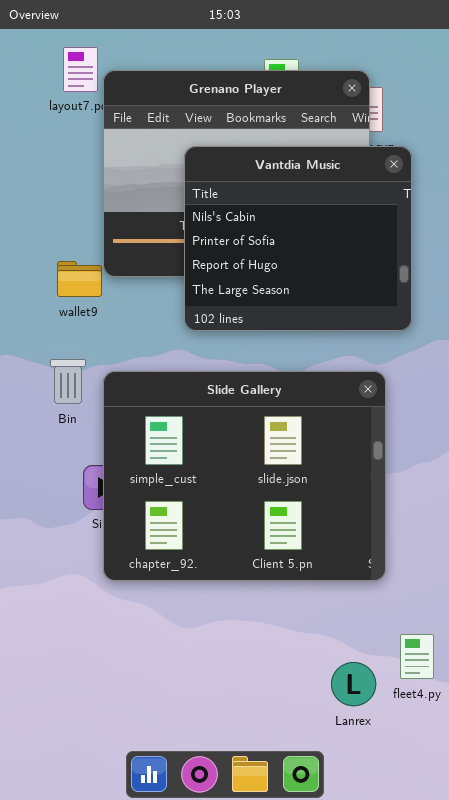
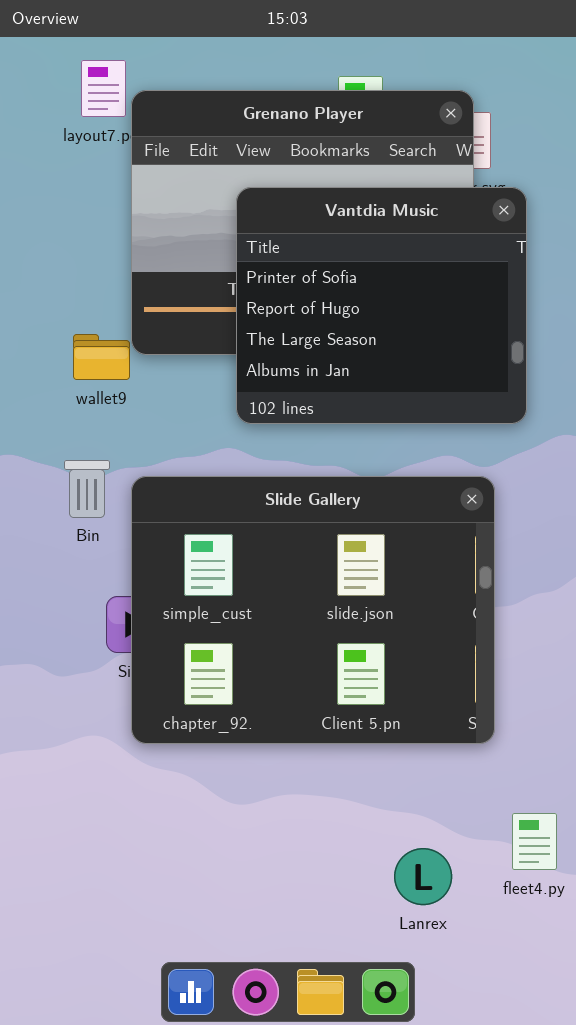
Vantdia Music: [184,146,412,331] -> [236,187,527,424], scrolled down 1 row
Lanrex: [331,662,376,706] -> [394,848,452,905], moved

